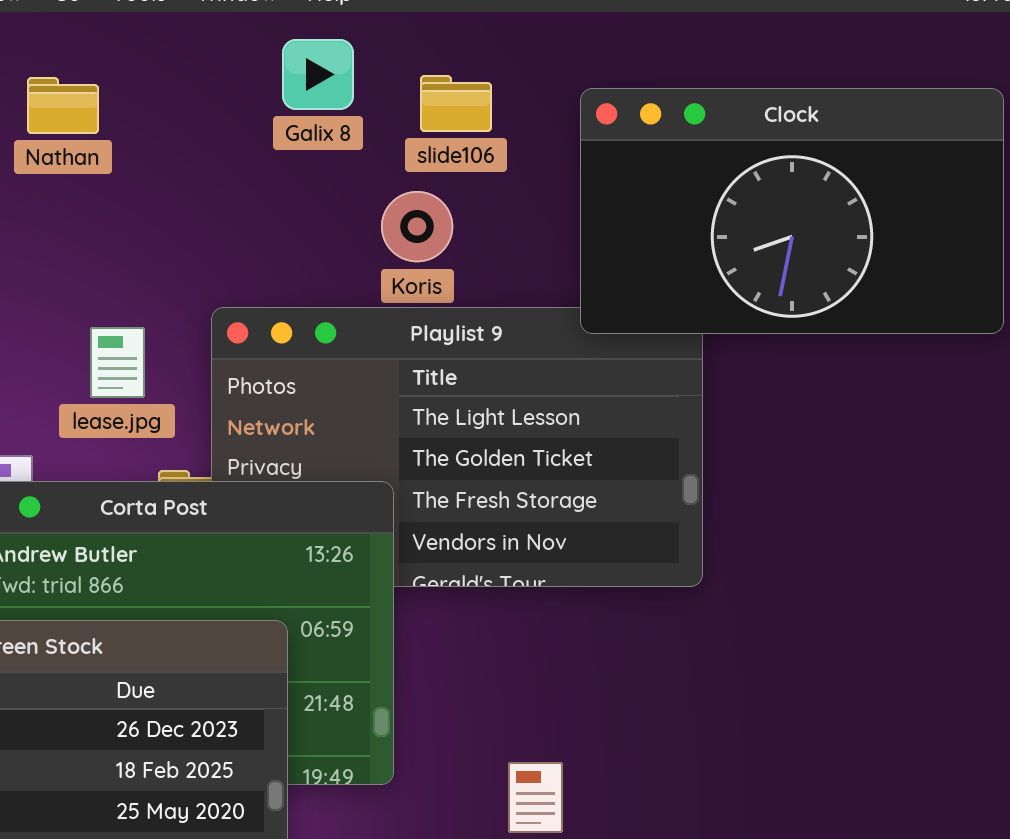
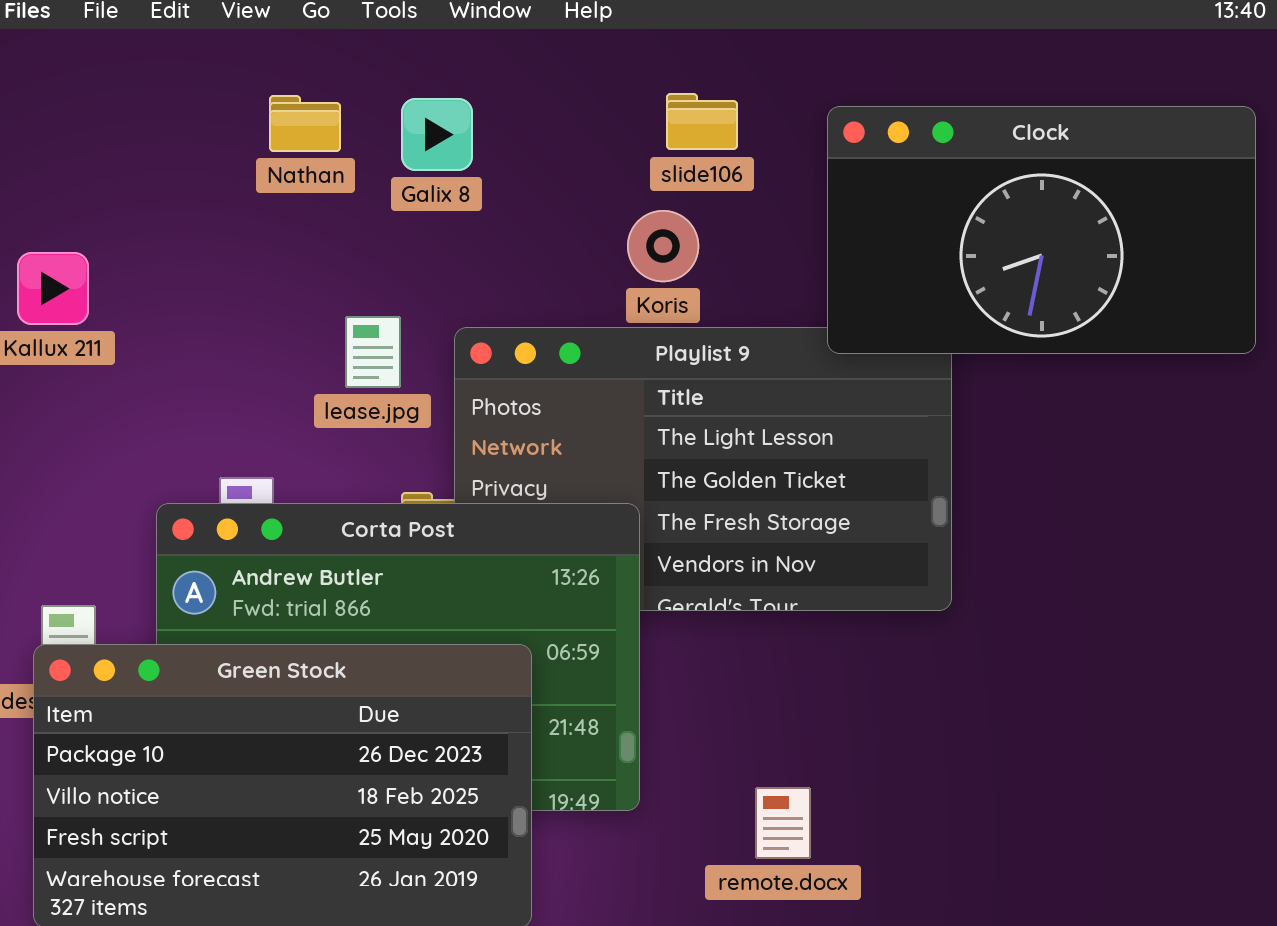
Galix 8: [282,39,354,110] -> [401,98,473,171], moved
lease.jpg: [90,327,145,398] -> [345,316,401,388], moved

